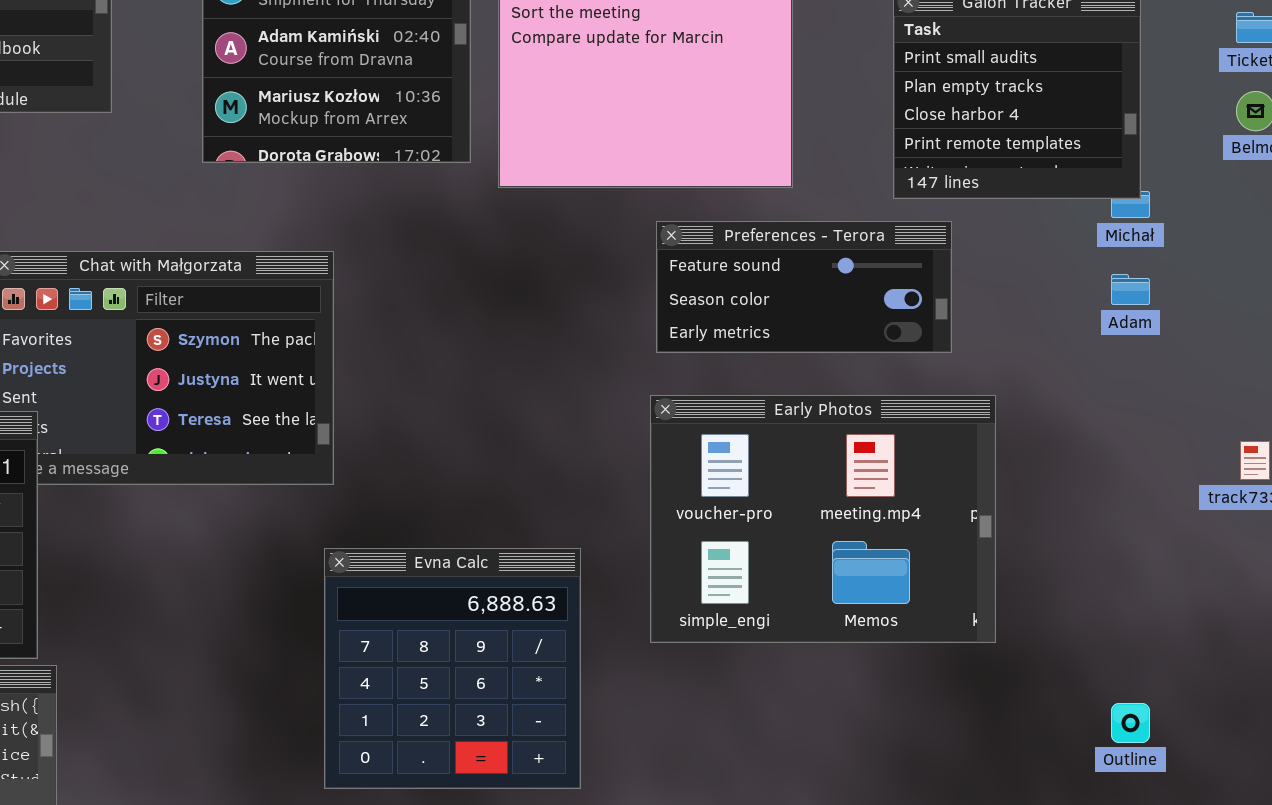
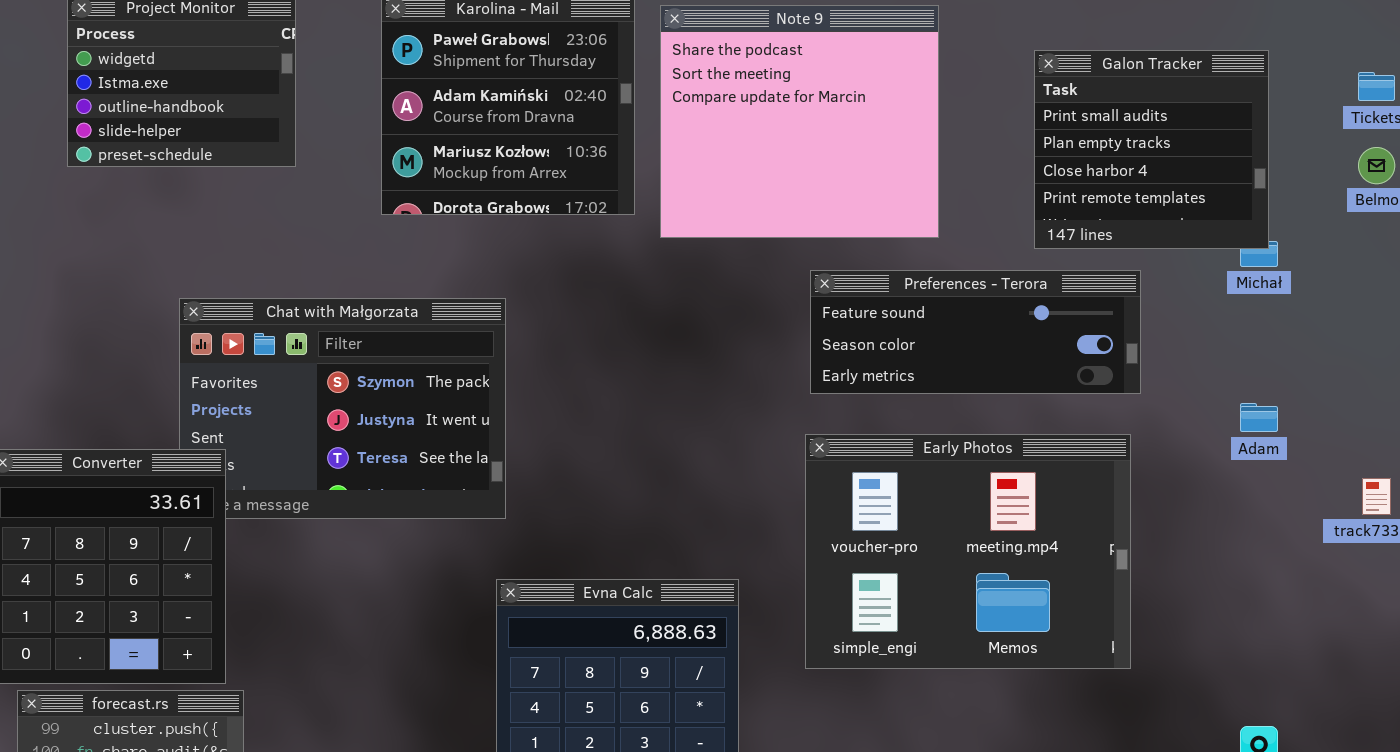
Preferences - Terora: [656,221,952,353] -> [810,270,1141,394], resized
Adam: [1111,274,1150,305] -> [1240,403,1278,432], moved

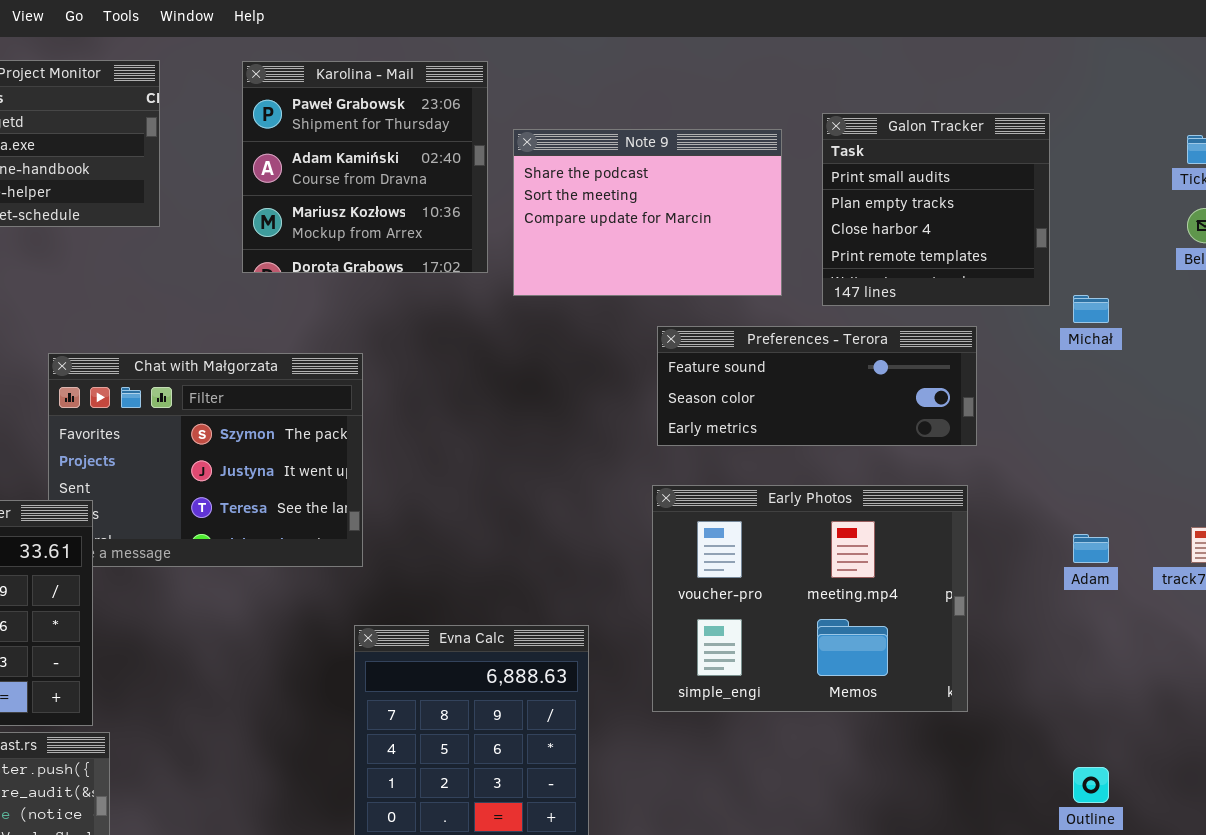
Note 9: [660,5,939,238] -> [513,129,782,296], resized
Galon Tracker: [1034,50,1269,249] -> [822,113,1050,306], moved
Adam: [1240,403,1278,432] -> [1073,534,1109,563], moved

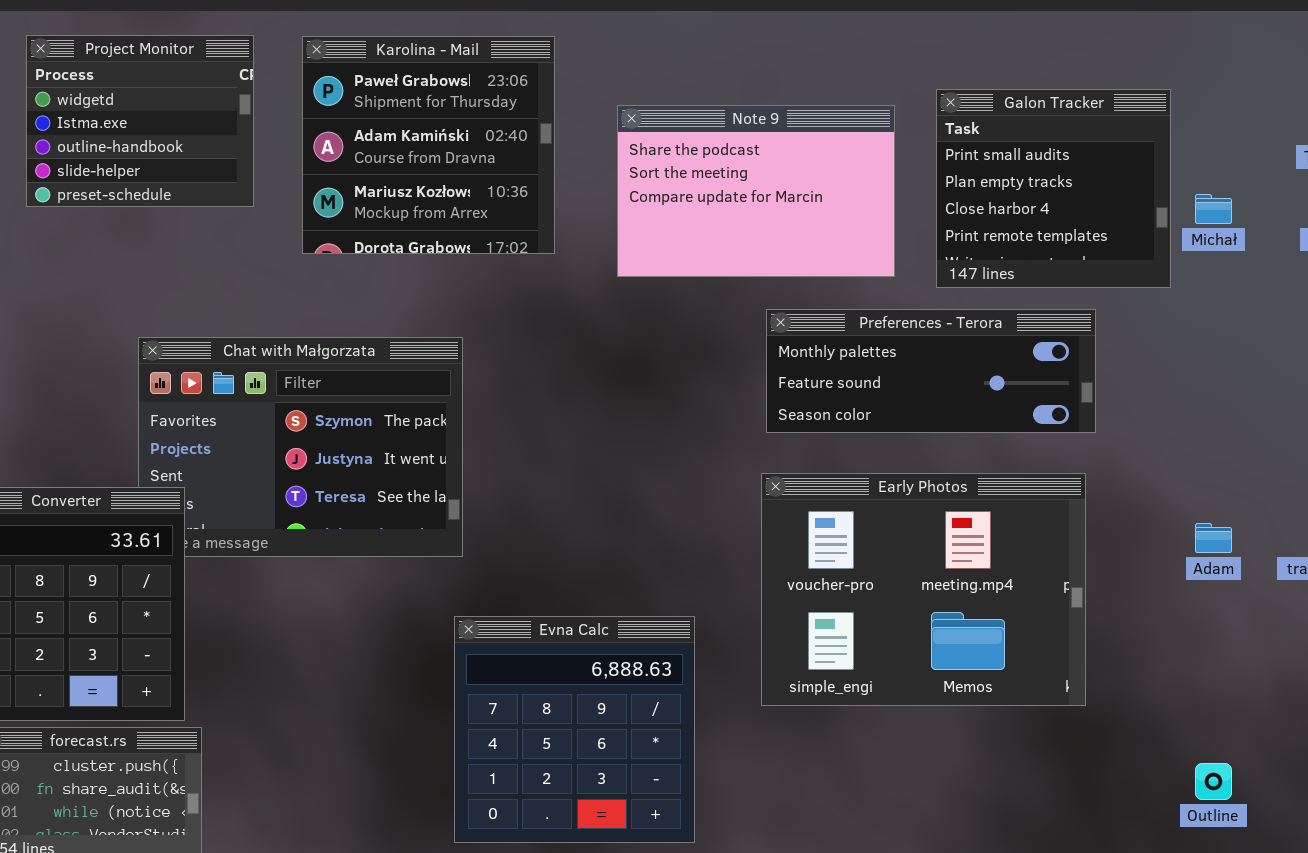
Karolina - Mail: [242,61,488,273] -> [302,36,555,254], moved
Michał: [1073,295,1109,323] -> [1195,194,1232,224], moved
Preferences - Terora: [657,326,977,446] -> [766,309,1096,433], scrolled up 1 row

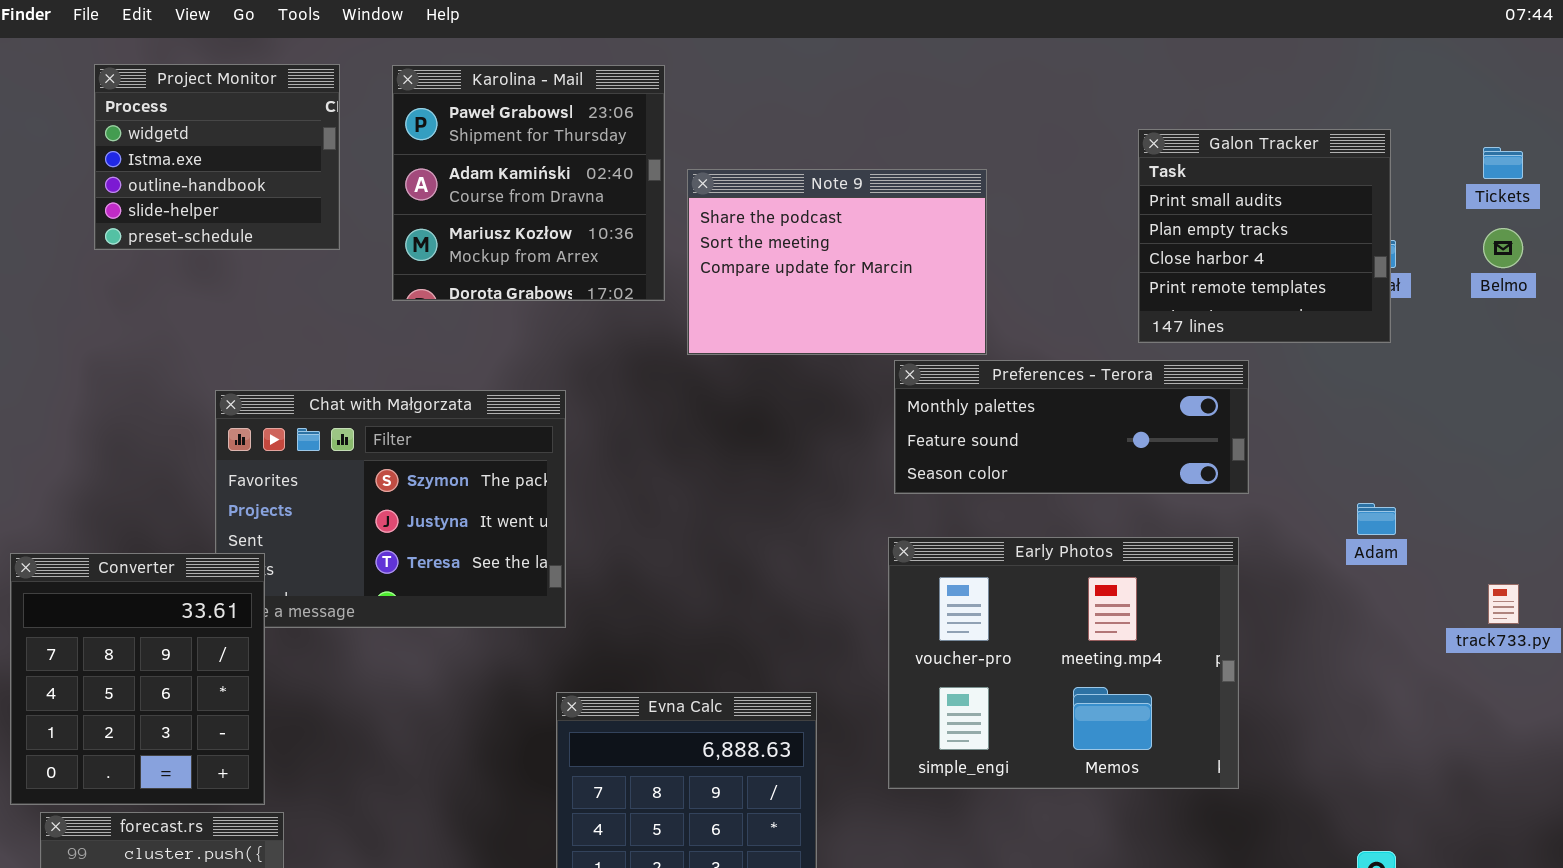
Galon Tracker: [936,89,1171,288] -> [1138,129,1391,343], moved
Note 9: [617,105,895,277] -> [687,169,987,355], moved
Adam: [1195,523,1232,553] -> [1357,503,1396,535], moved

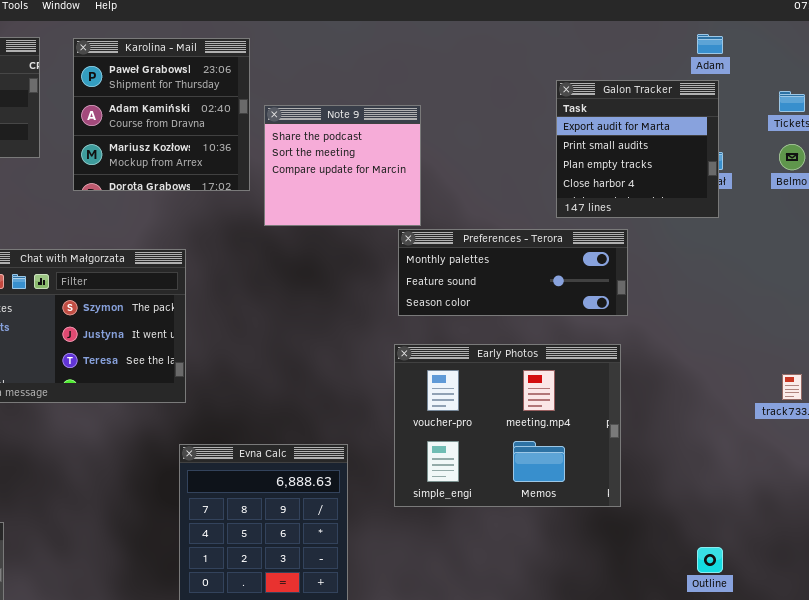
Galon Tracker: [1138,129,1391,343] -> [556,80,719,218], scrolled up 1 row
Note 9: [687,169,987,355] -> [264,105,421,226], resized
Adam: [1357,503,1396,535] -> [697,34,723,54], moved

